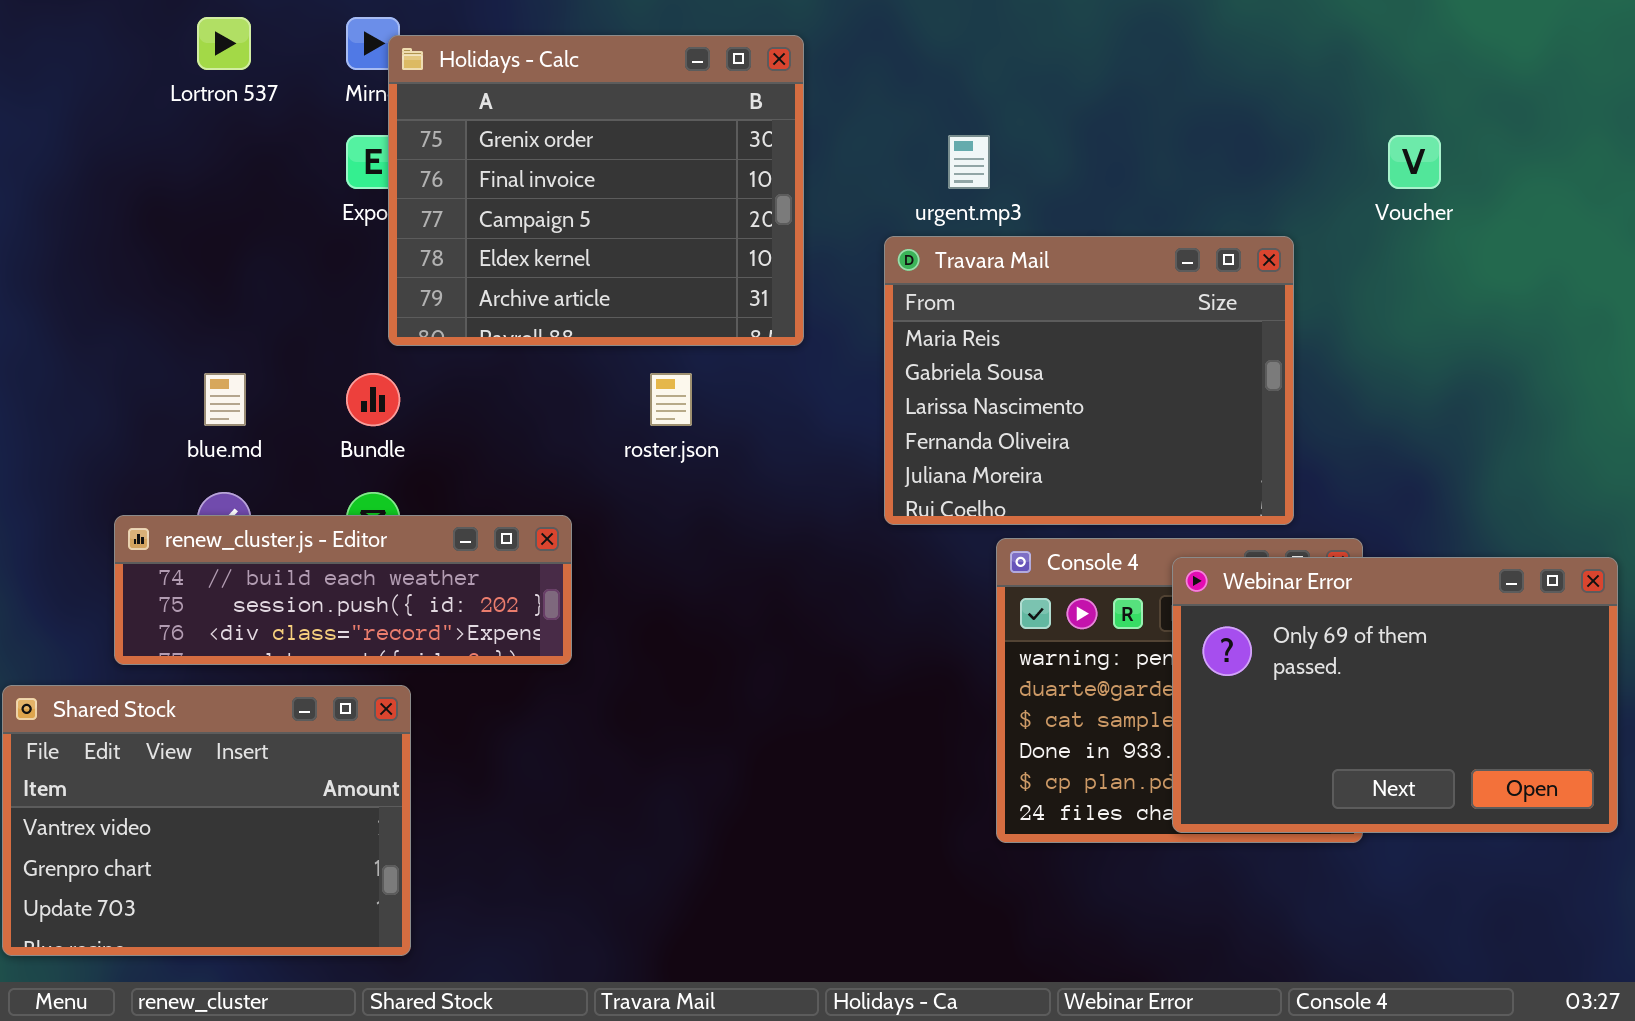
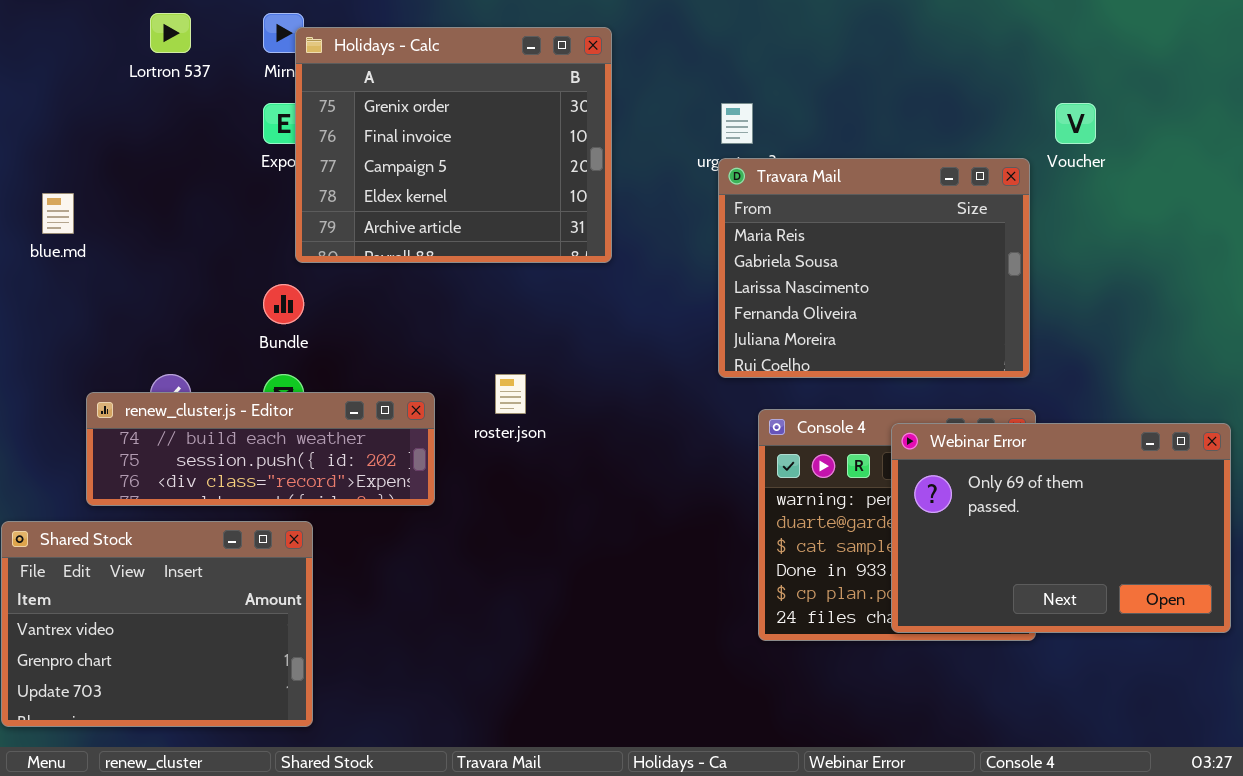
Travara Mail: [884,236,1294,525] -> [718,158,1030,378], moved
blue.md: [204,373,246,426] -> [42,193,74,234], moved
roster.json: [650,373,692,426] -> [495,374,526,414], moved

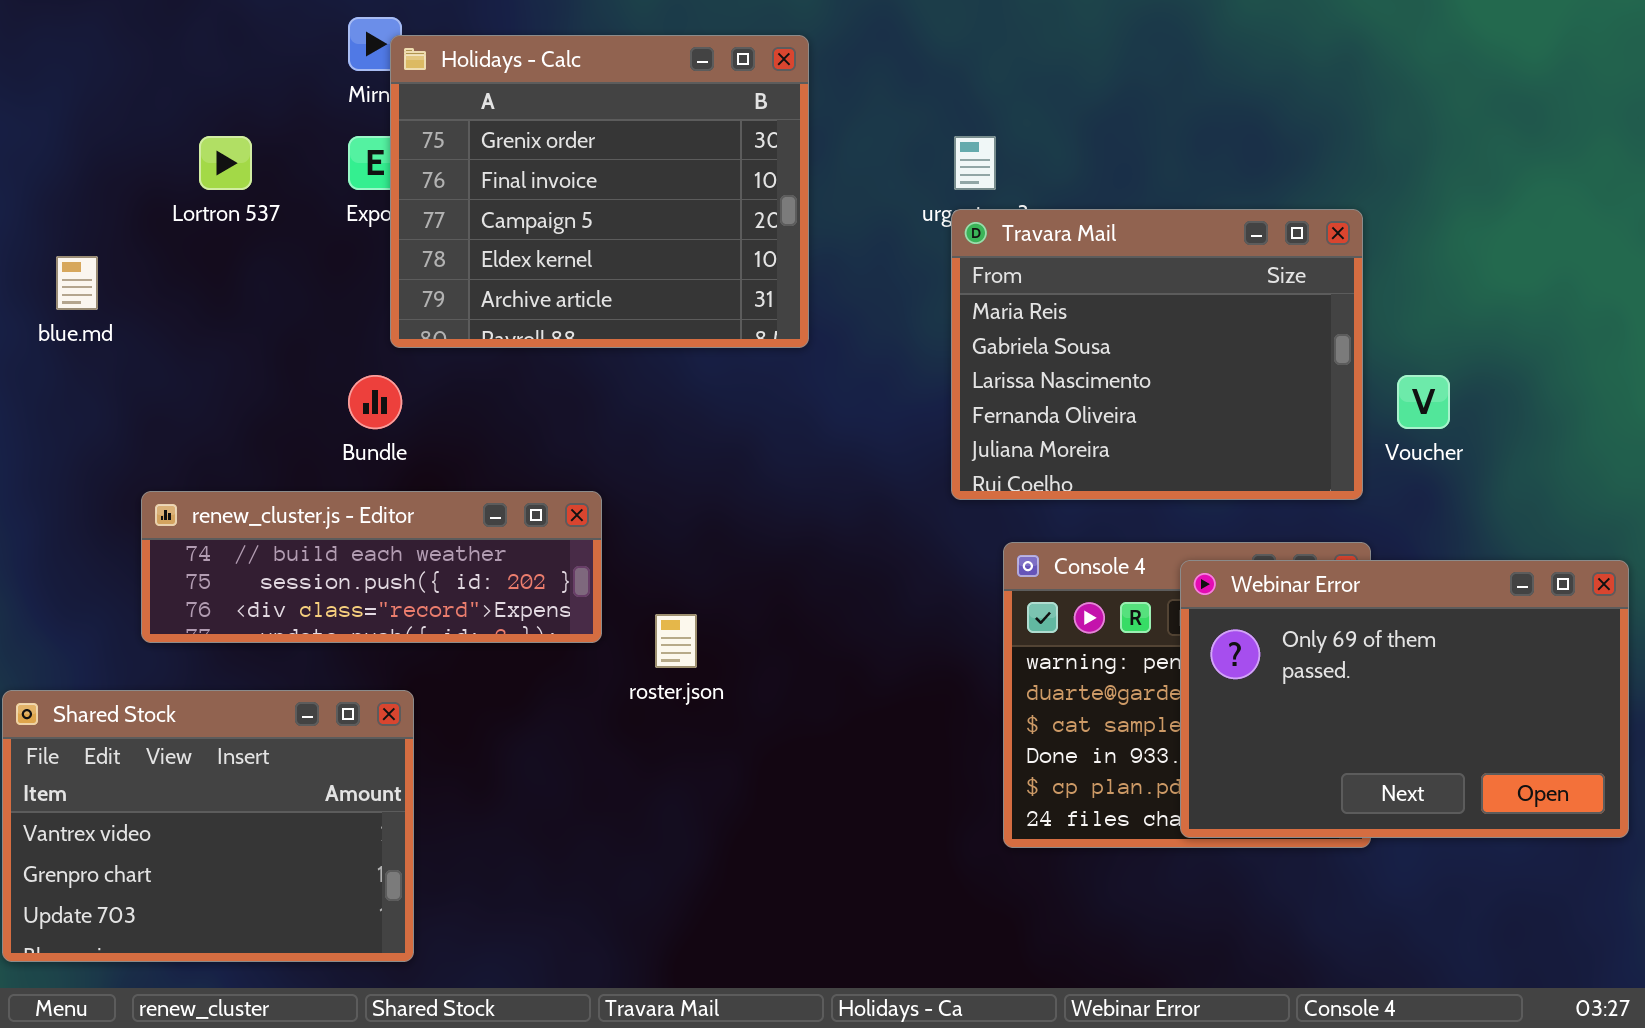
Lortron 537: [150,13,191,53] -> [199,136,252,190], moved
Voucher: [1055,103,1096,144] -> [1397,375,1450,429], moved
roster.json: [495,374,526,414] -> [655,614,697,668], moved
renew_cluster.js - Editor: [86,392,435,506] -> [141,491,602,643], moved

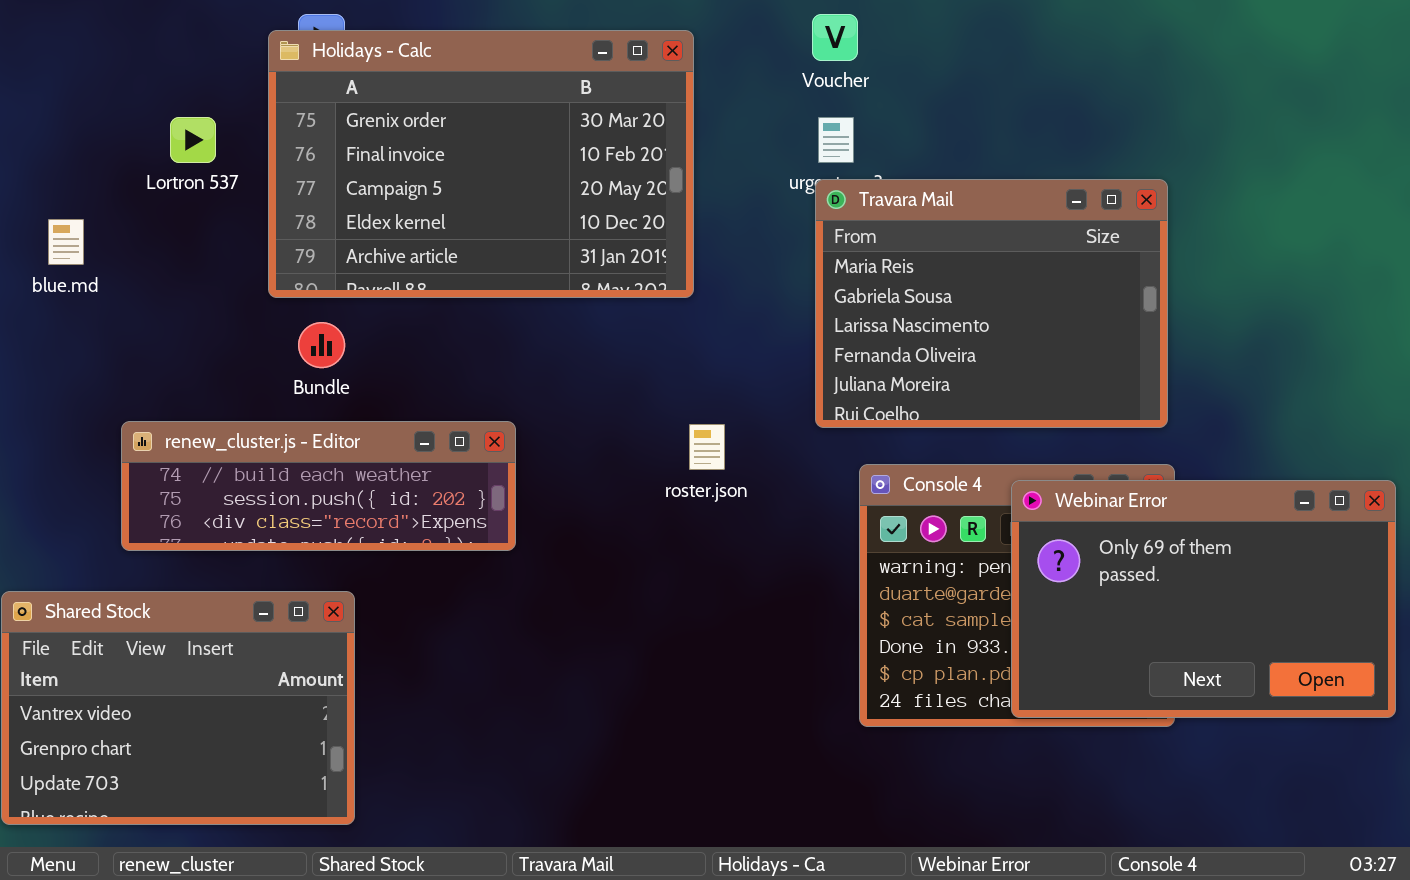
Holidays - Calc: [390,35,809,348] -> [268,30,694,298], resized
Voucher: [1397,375,1450,429] -> [812,14,858,61], moved
roster.json: [655,614,697,668] -> [689,424,725,470], moved

